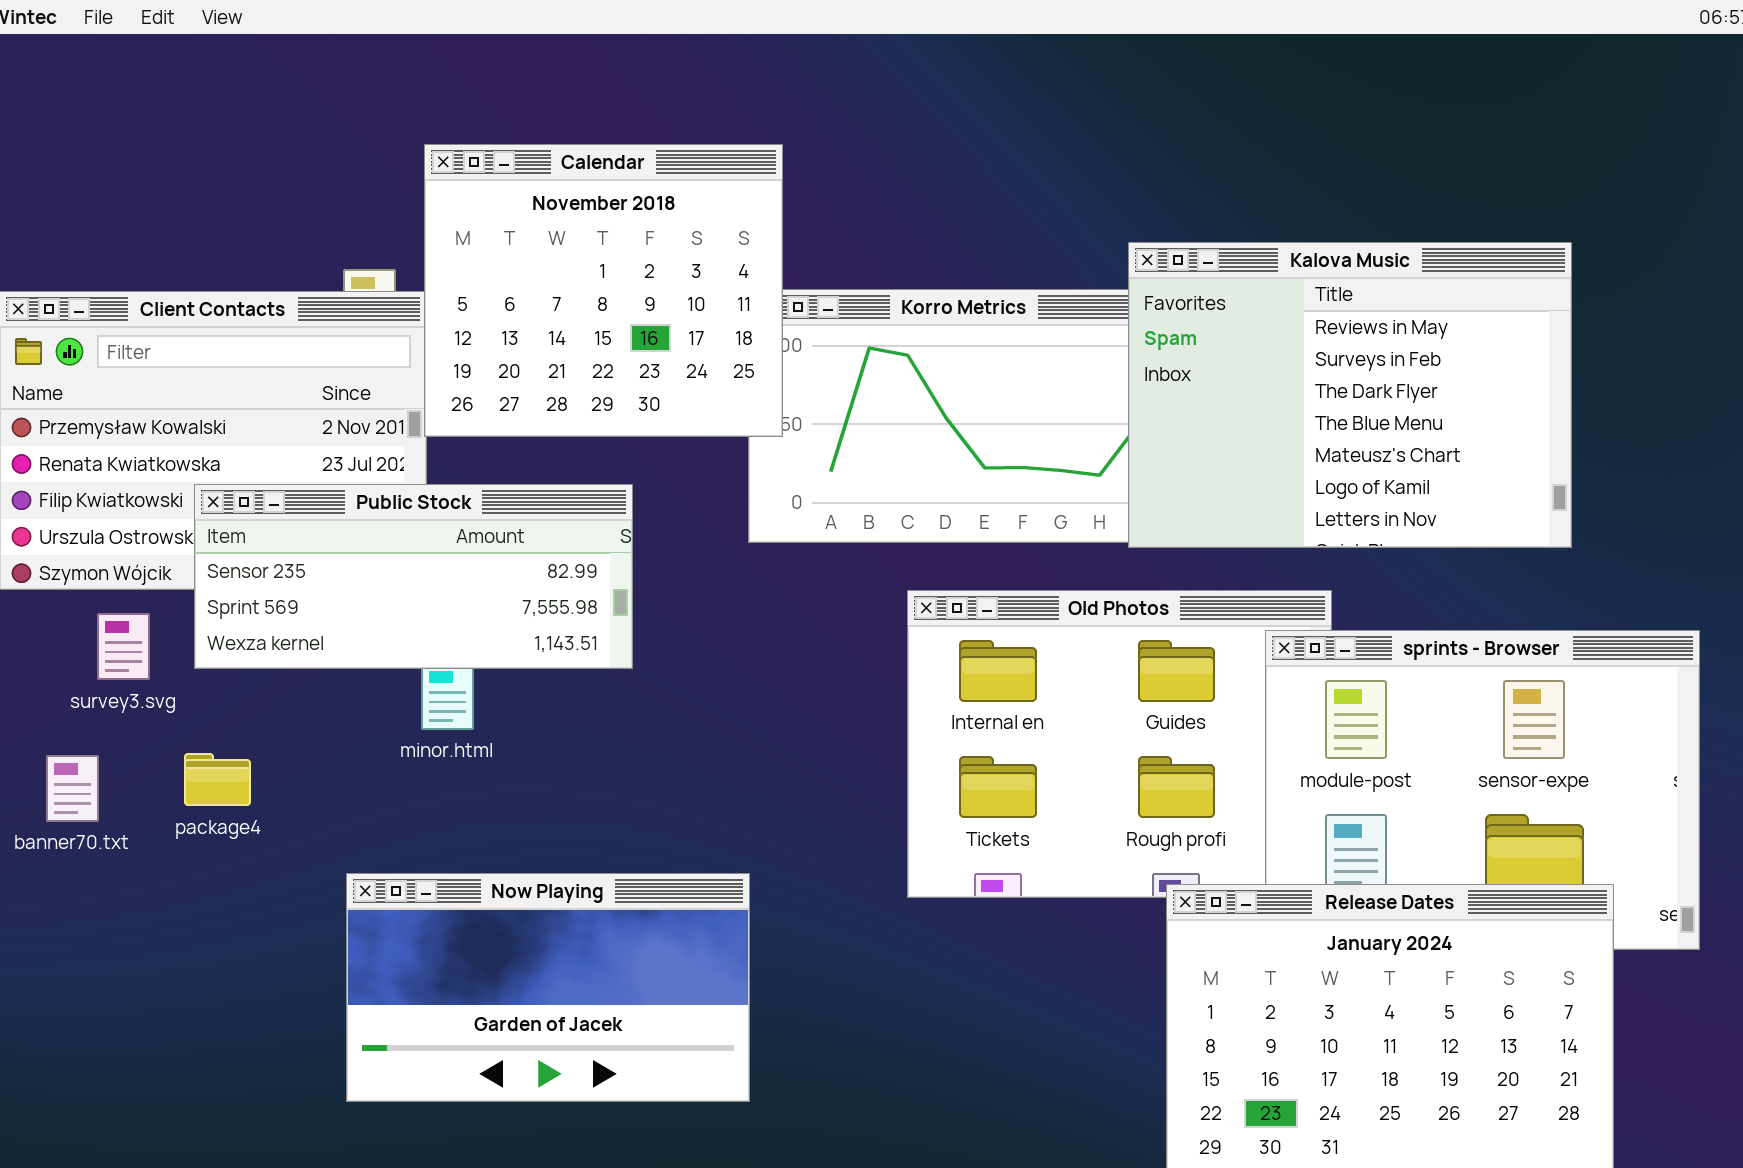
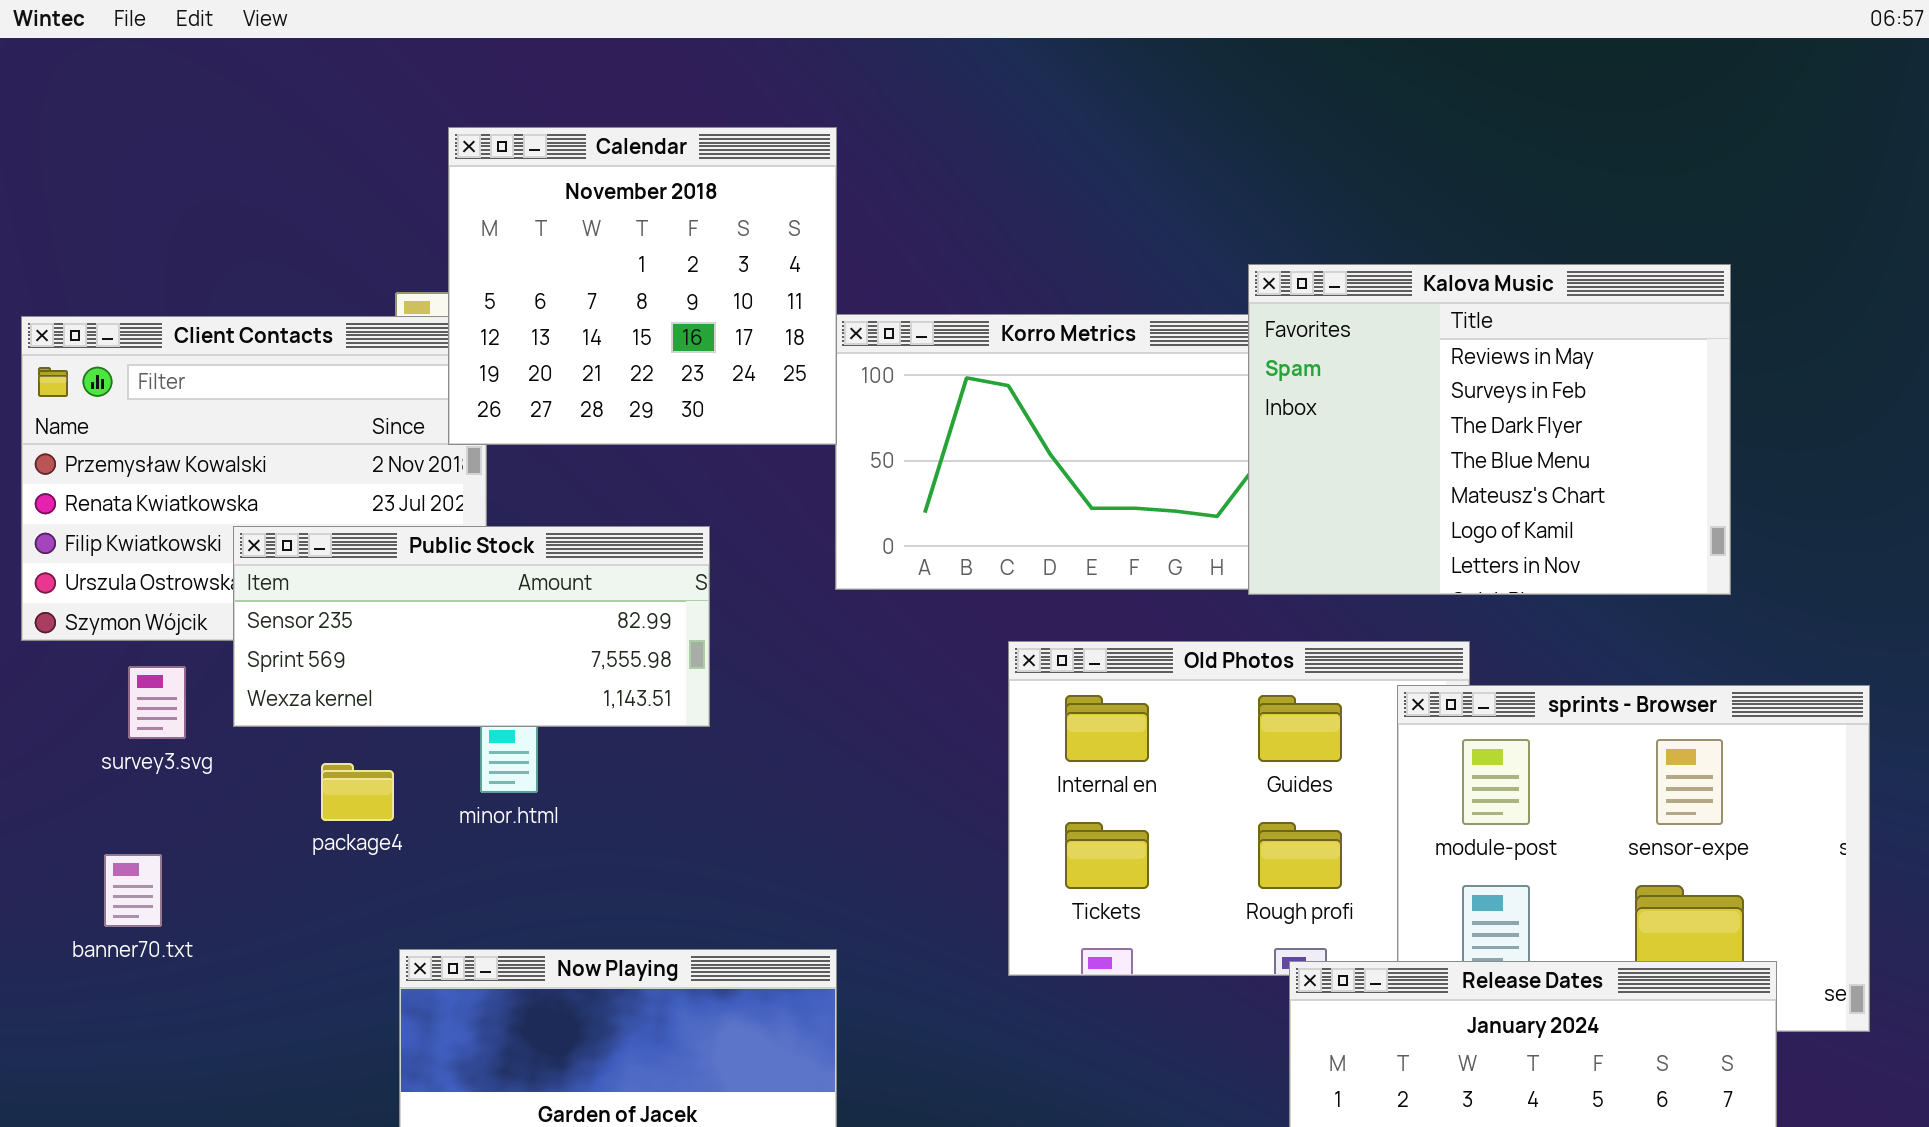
Calendar: [424,144,783,437] -> [448,127,837,445], moved
package4: [184,753,251,806] -> [321,763,394,821], moved
banner70.txt: [46,755,99,822] -> [104,854,162,927], moved

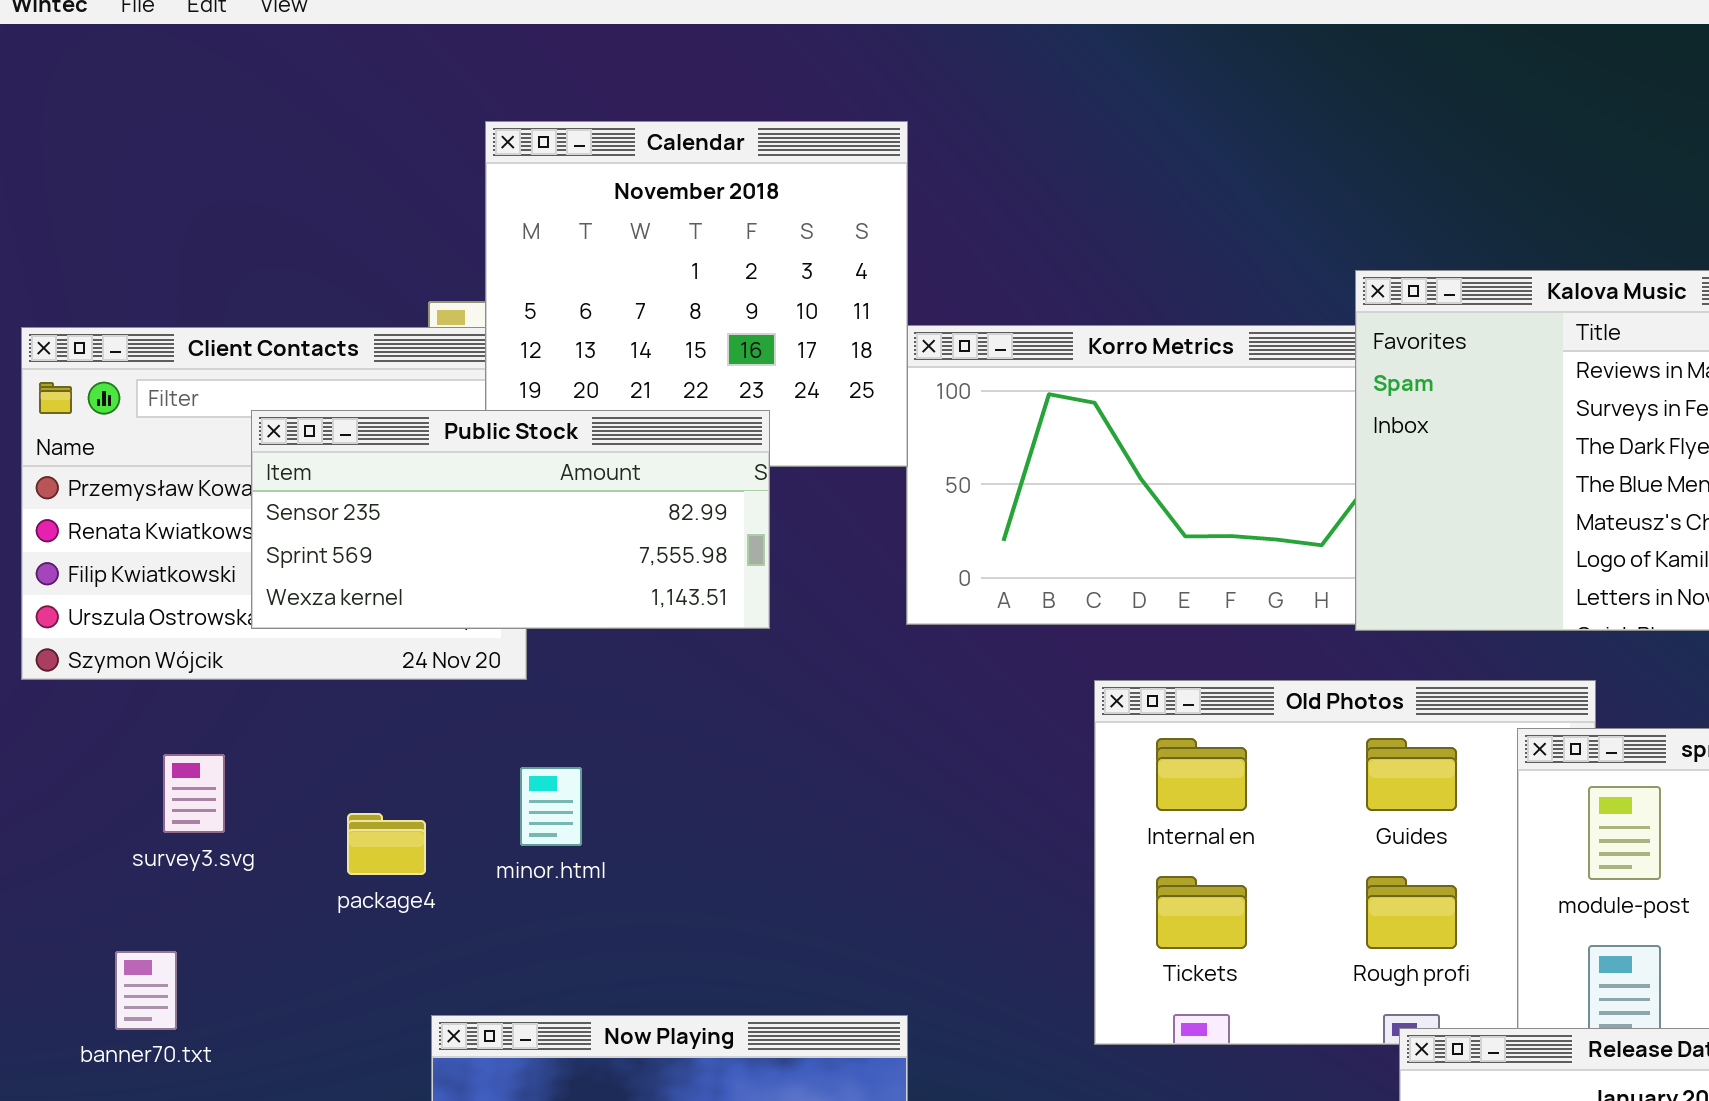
Public Stock: [233,526,710,727] -> [251,410,770,629], moved
survey3.svg: [128,666,186,739] -> [163,754,225,833], moved
banner70.txt: [104,854,162,927] -> [115,951,177,1030], moved

